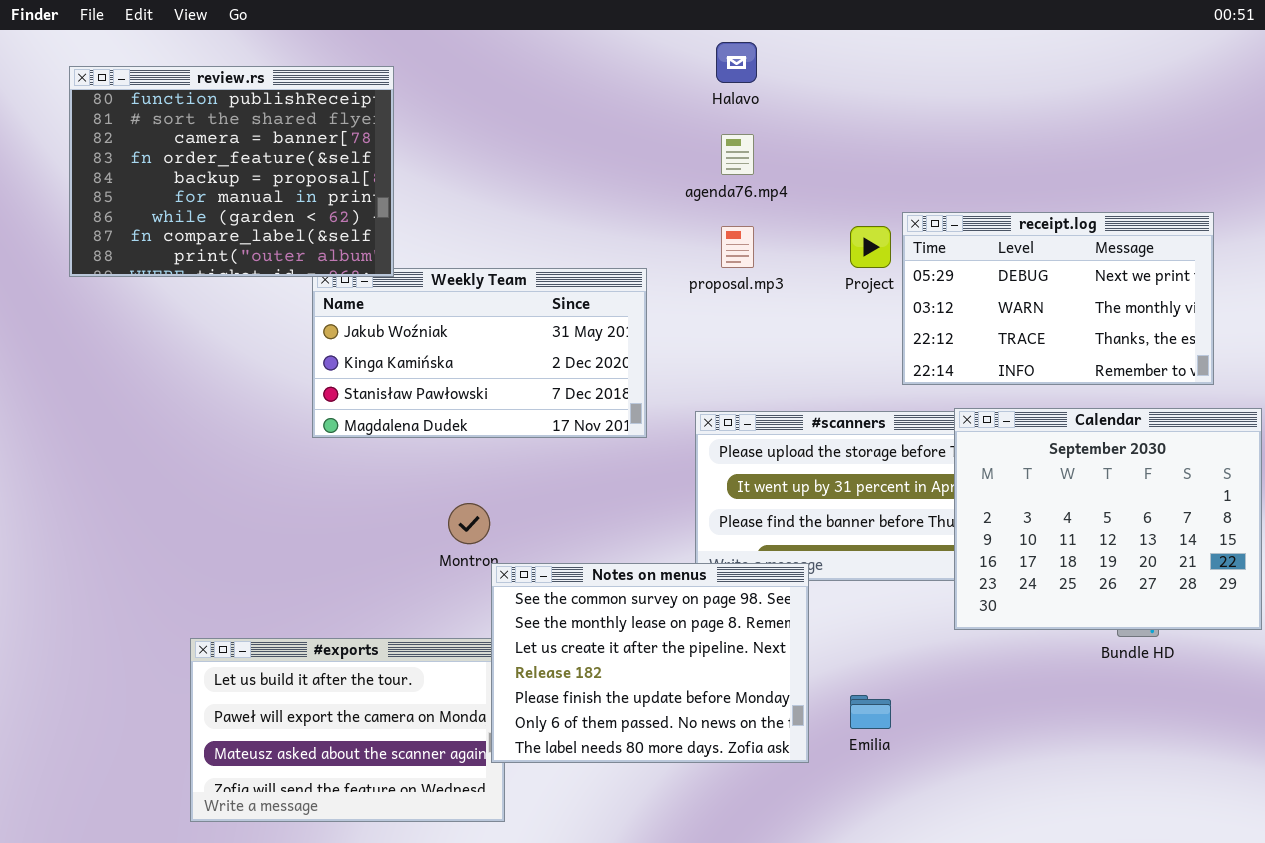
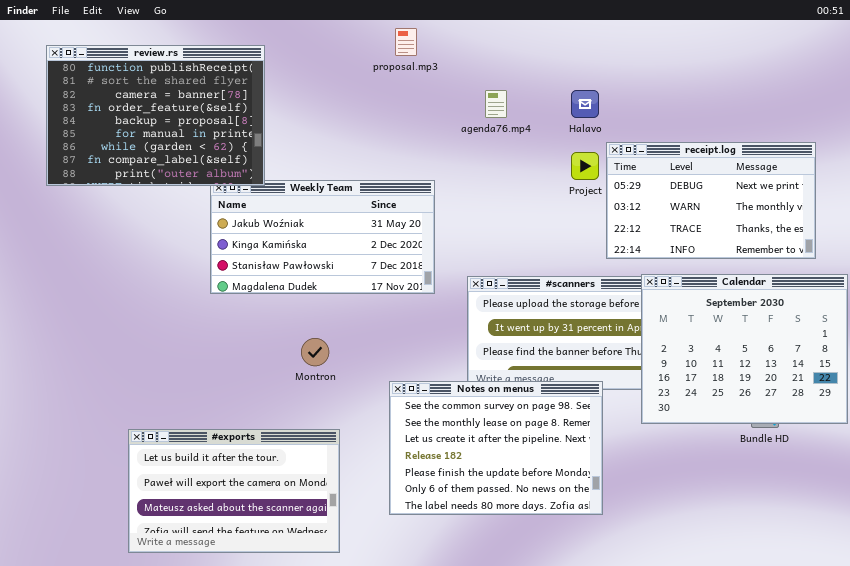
Halavo: [716,42,757,83] -> [571,90,599,118], moved
proposal.mp3: [721,226,754,268] -> [395,28,417,56], moved
Notes on menus: [491,563,809,763] -> [389,381,603,515], moved

